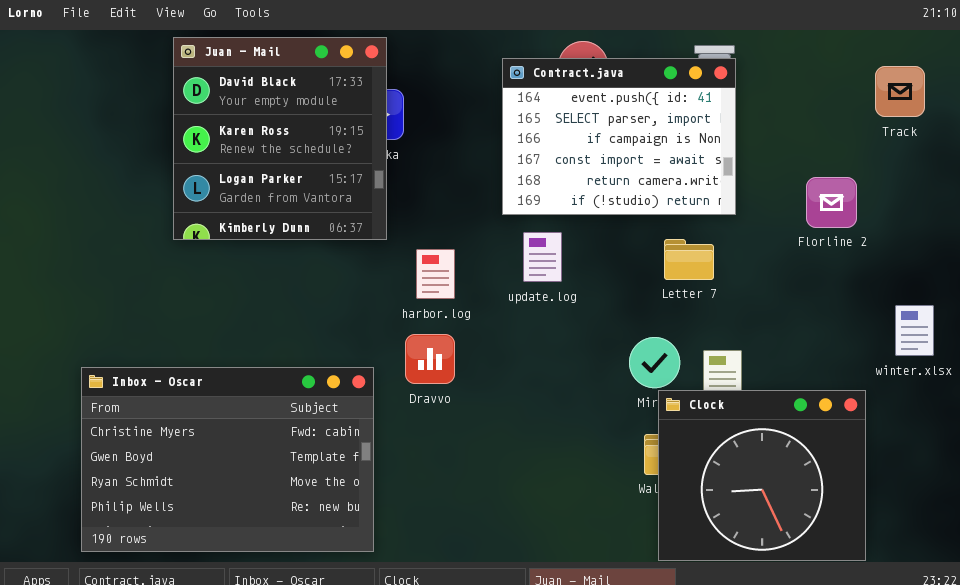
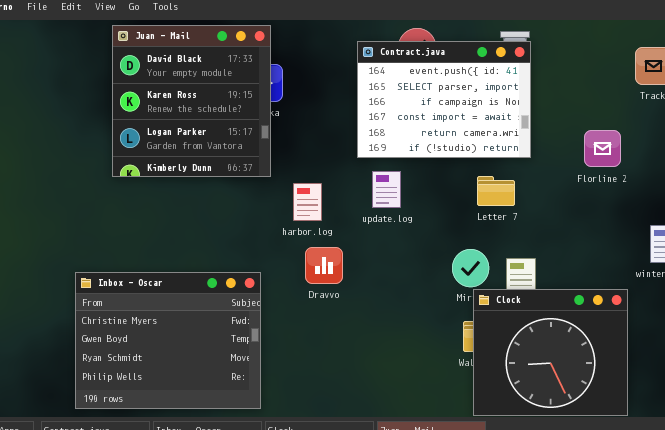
Dravvo: [405,334,455,384] -> [305,247,343,284], moved
Inbox - Oscar: [81,367,374,552] -> [75,272,261,409], resized

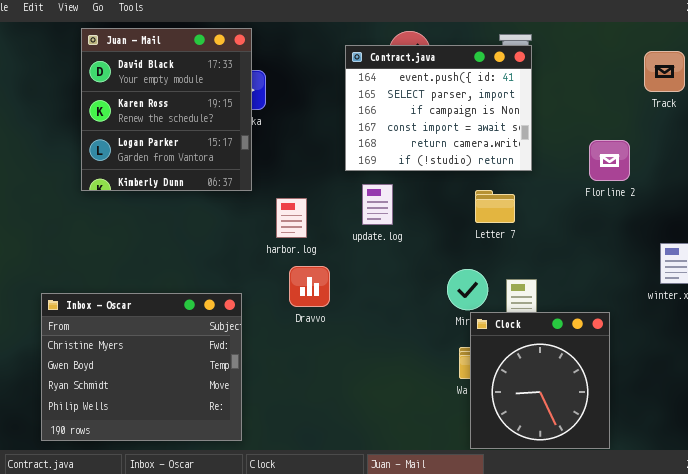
Clock: [473,289,628,416] -> [470,312,610,449], resized

